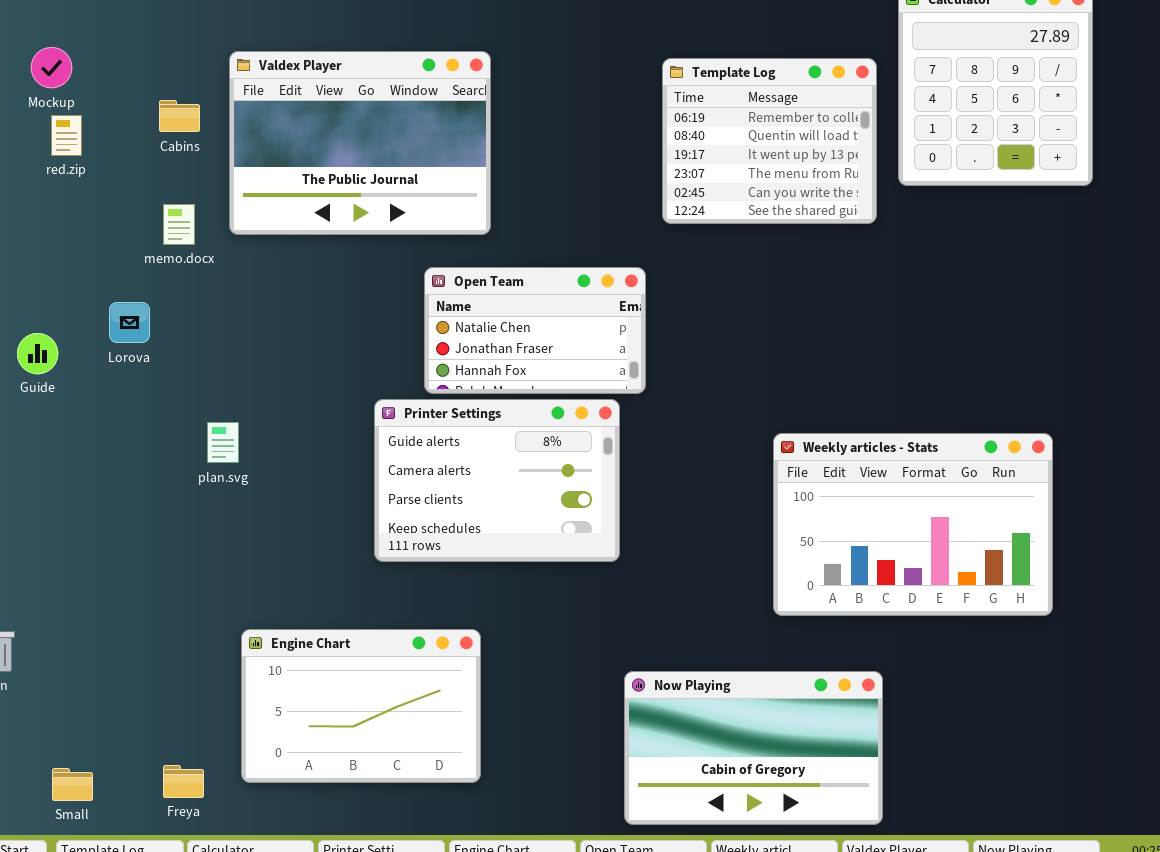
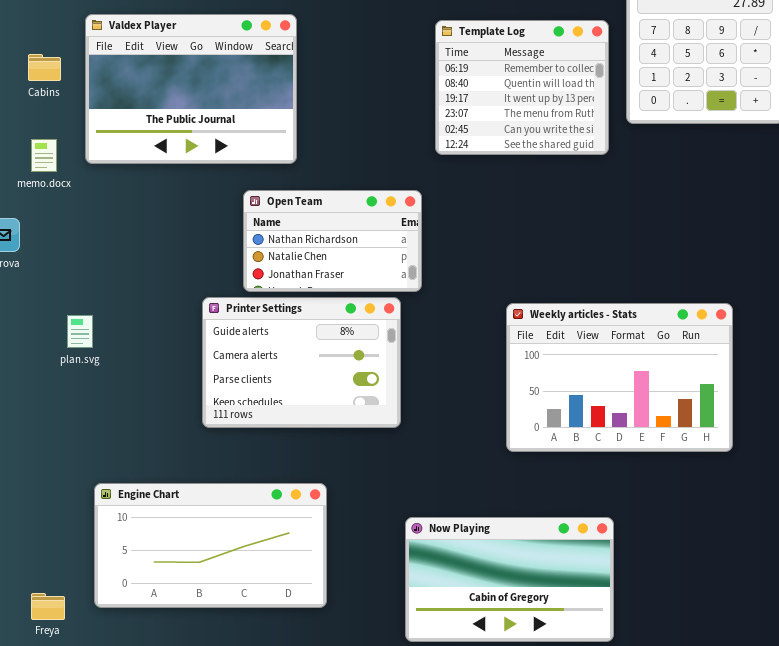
Open Team: [424,267,646,394] -> [243,190,422,292], scrolled up 1 row
Weekly articles - Stats: [773,433,1053,616] -> [506,303,733,452], moved
Engine Chart: [241,629,481,783] -> [94,483,327,608], resized

